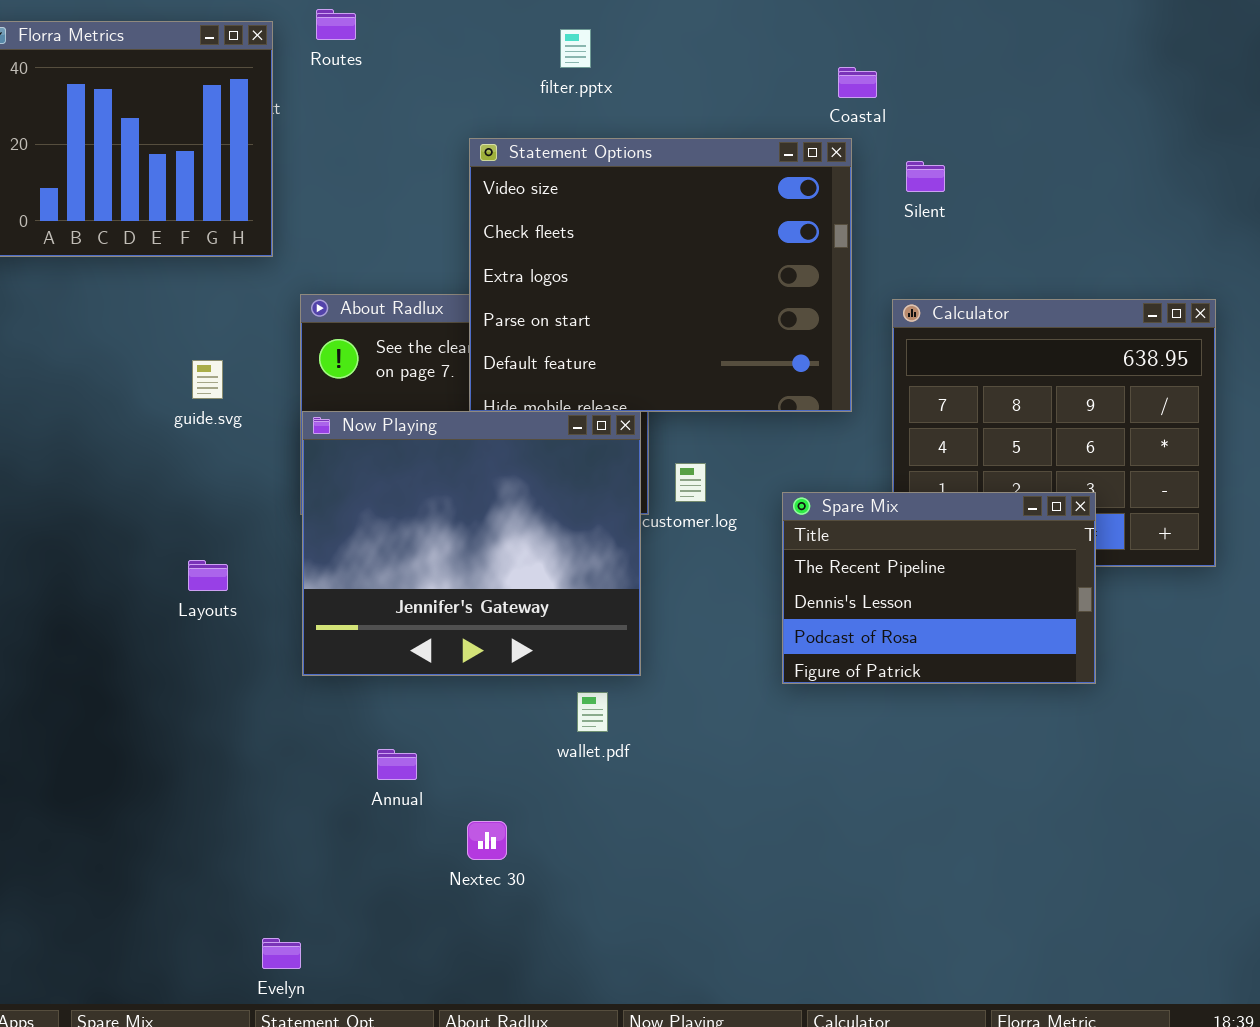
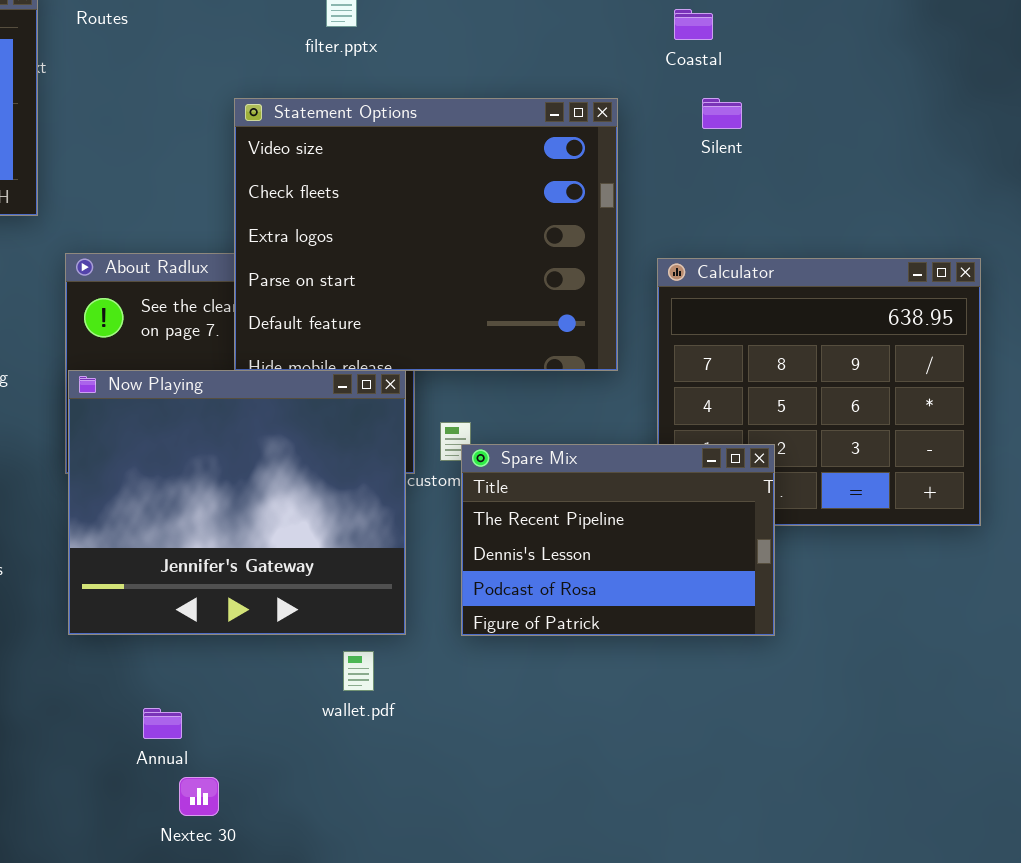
Coastal: [838,67,877,98] -> [674,9,713,40], moved
Silent: [906,161,945,192] -> [702,98,742,129], moved
Spare Mix: [782,492,1096,684] -> [461,444,775,636], moved
Nextec 30: [467,821,507,860] -> [179,777,219,816], moved

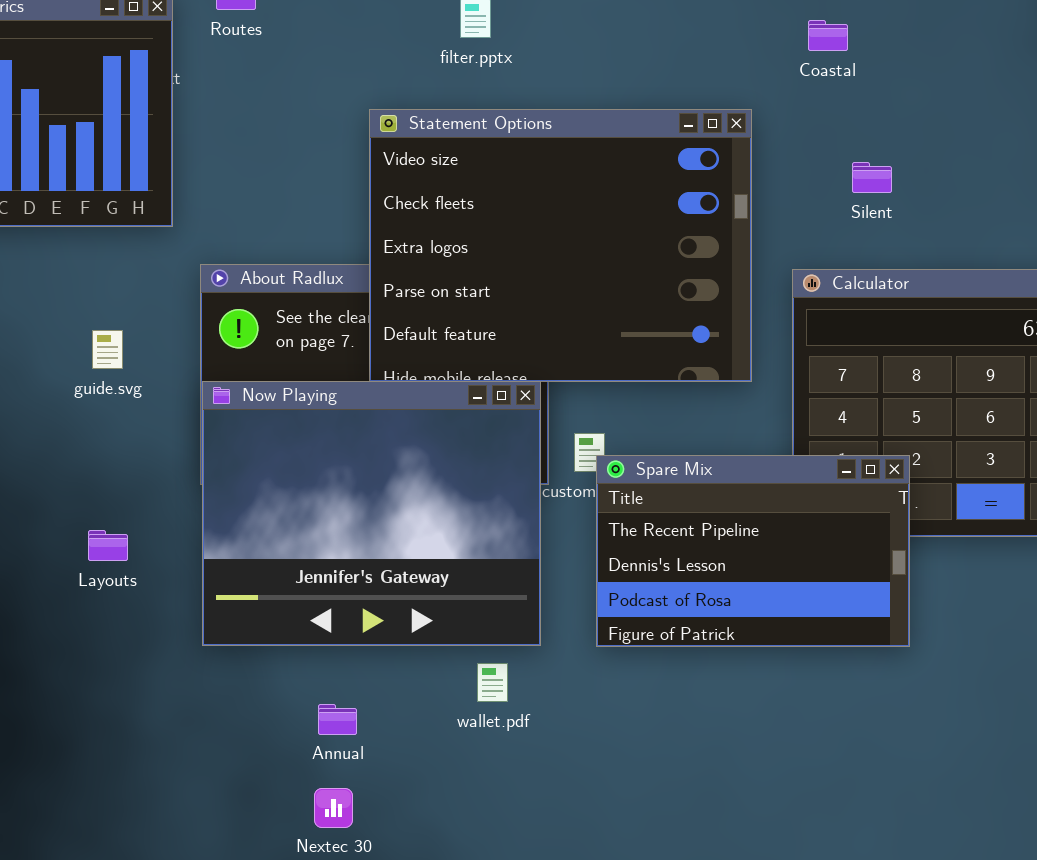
Silent: [702,98,742,129] -> [852,162,892,193], moved
Annual: [143,708,182,739] -> [318,704,357,735], moved

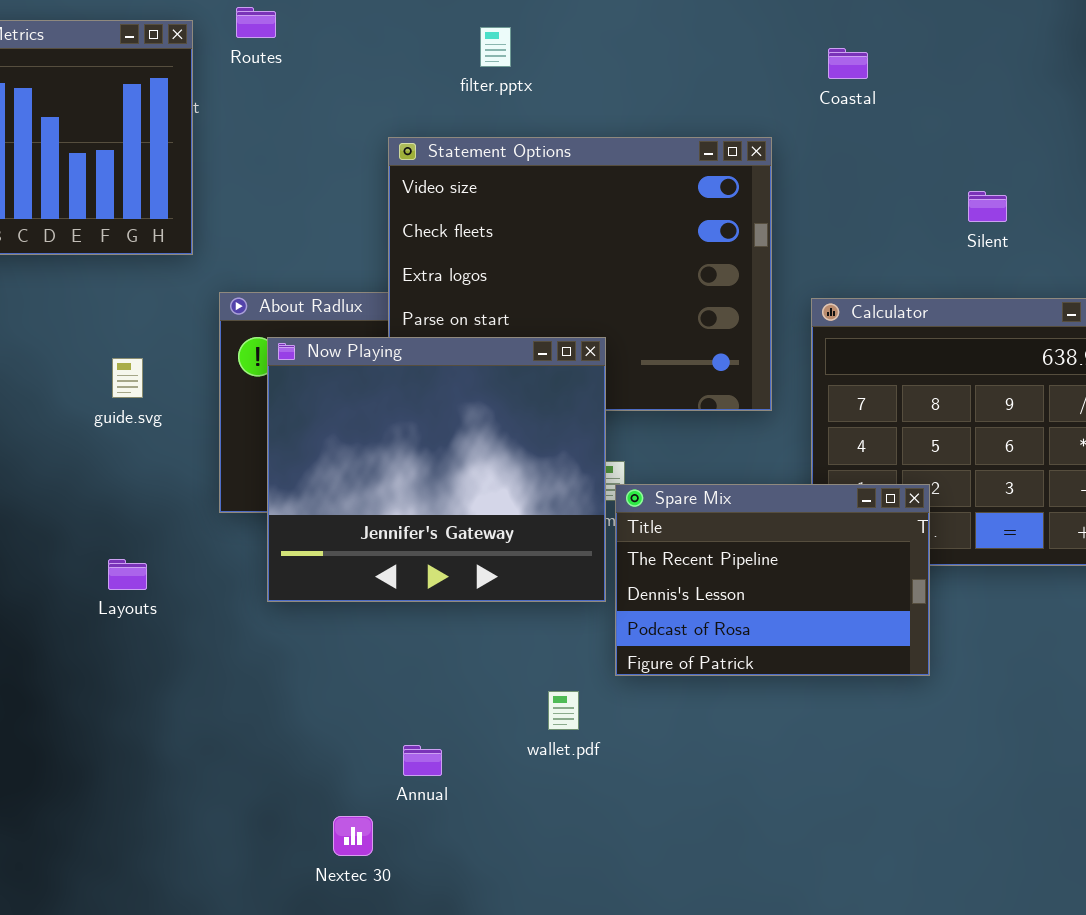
Silent: [852,162,892,193] -> [968,191,1007,222], moved
Now Playing: [202,381,541,646] -> [267,337,606,602], moved
wallet.pdf: [477,663,508,702] -> [548,691,579,730], moved
Annual: [318,704,357,735] -> [403,745,442,776], moved

